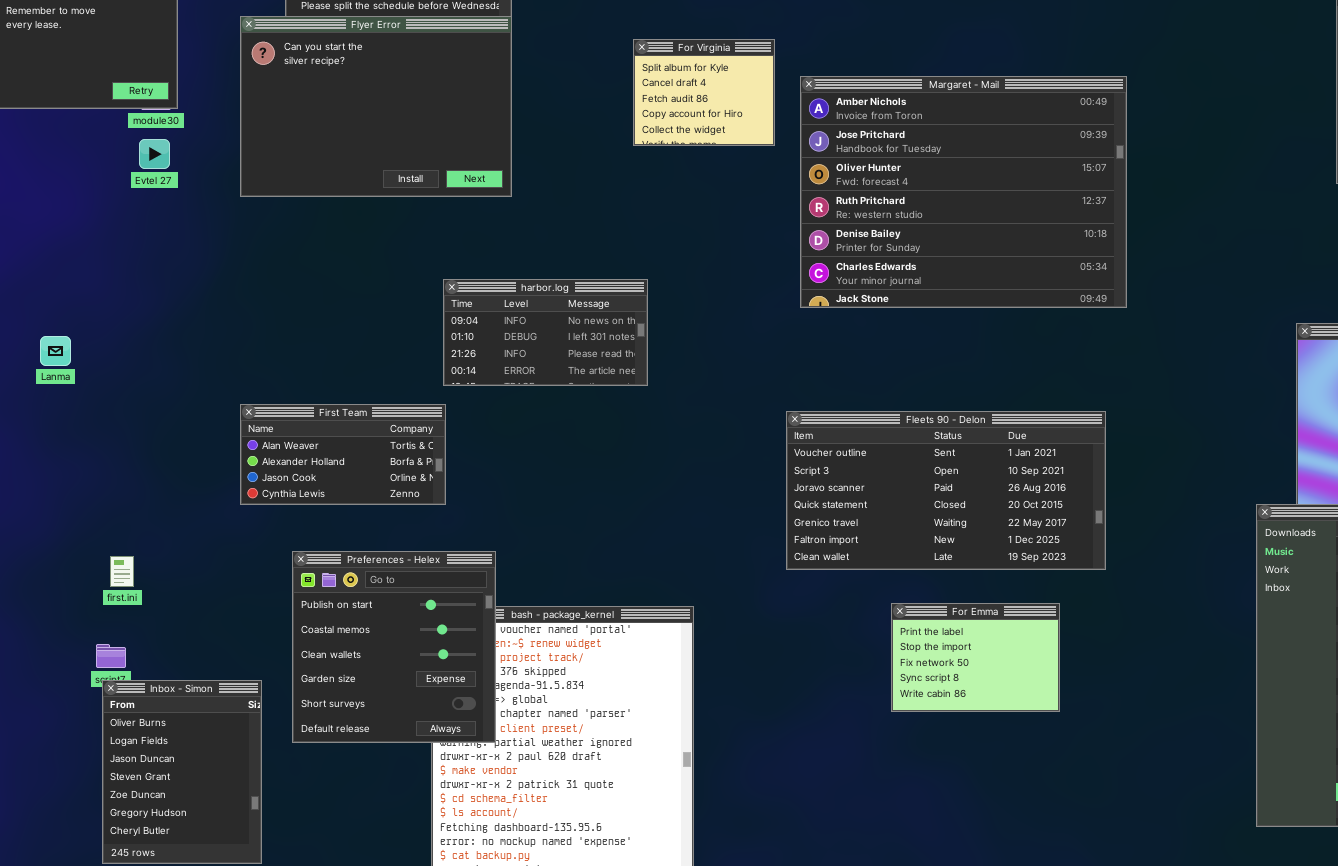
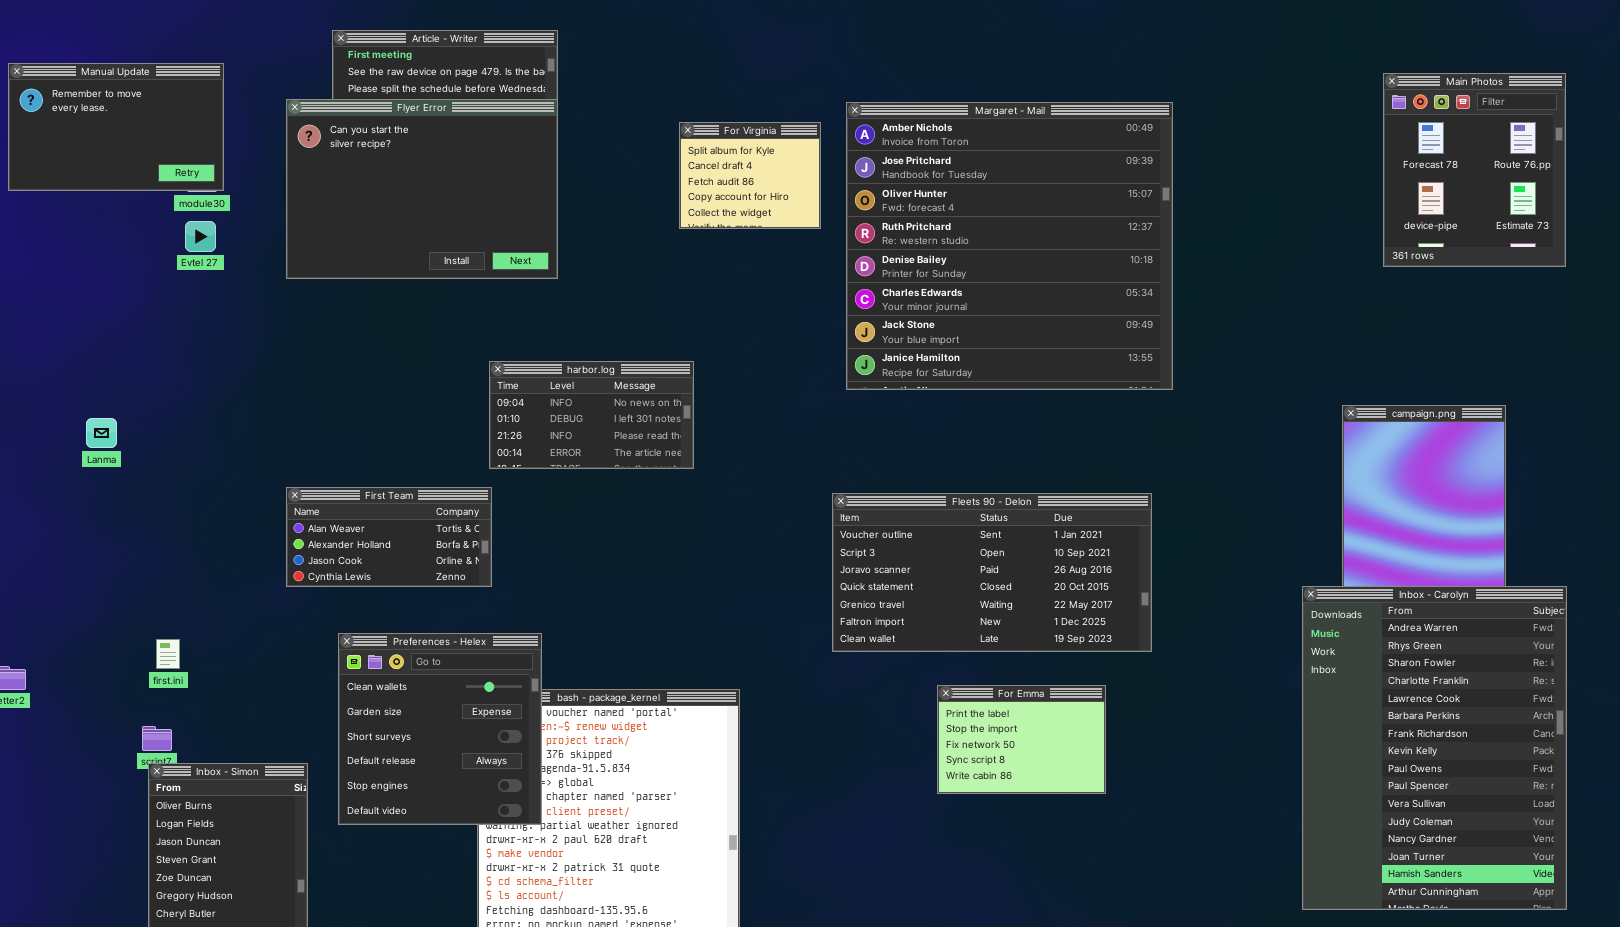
Margaret - Mail: [800,76,1127,308] -> [846,102,1173,390], resized
Preferences - Helex: [292,551,496,743] -> [338,633,542,825], scrolled down 2 rows

